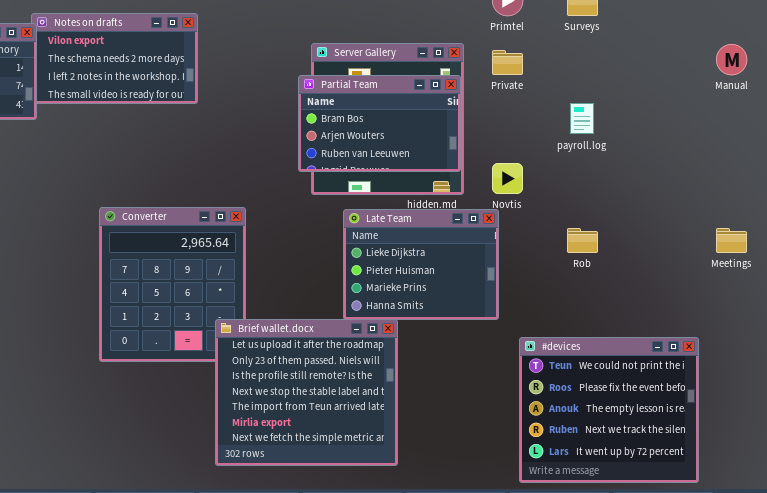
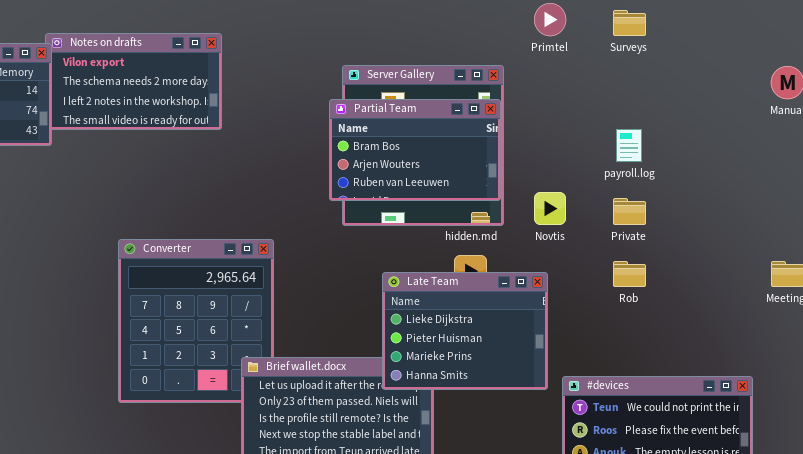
Private: [492,50,523,75] -> [613,198,646,225], moved
Late Team: [343,209,499,320] -> [382,272,548,390], moved

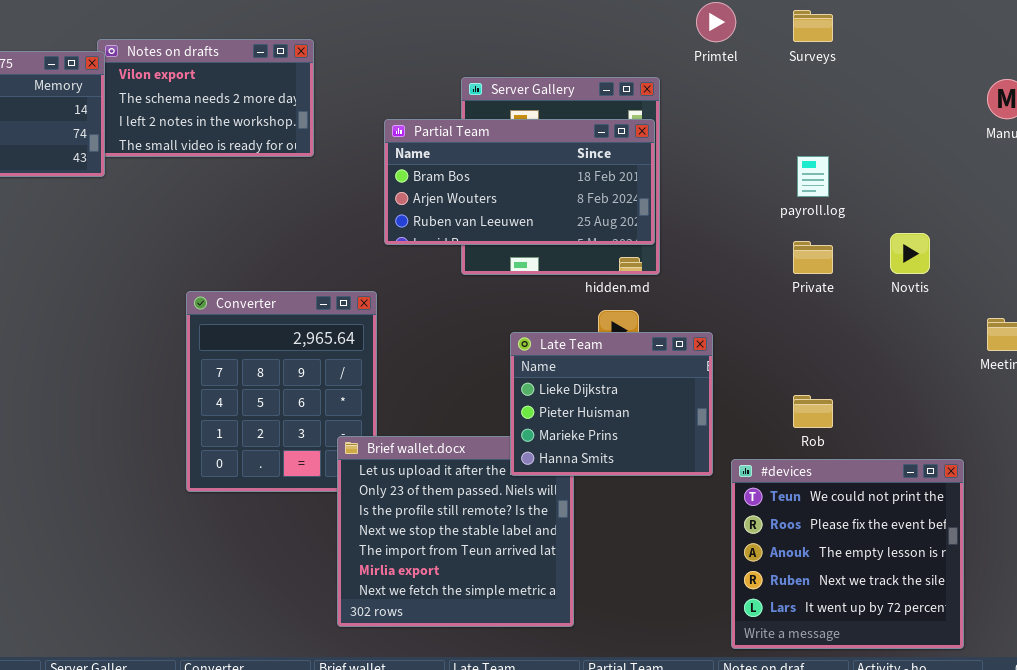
Partial Team: [329,99,501,201] -> [384,119,655,245], resized
Novtis: [534,192,566,225] -> [890,233,930,274], moved
Rob: [613,261,646,287] -> [793,395,833,428], moved

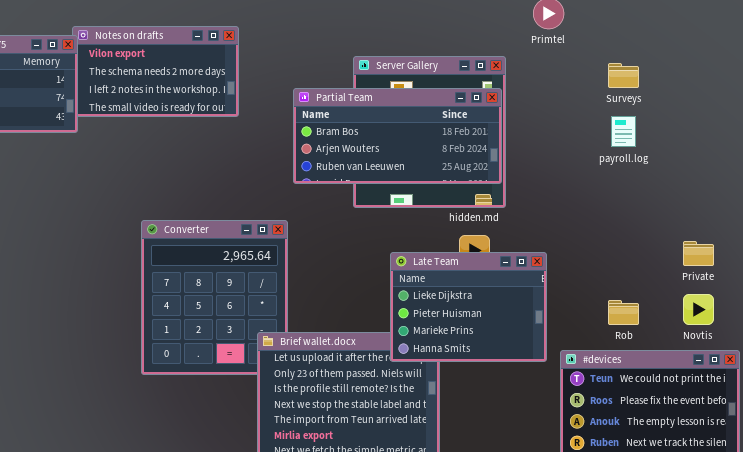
Surveys: [793,10,833,42] -> [608,63,639,88], moved
Novtis: [890,233,930,274] -> [683,294,714,325], moved
Private: [793,241,833,274] -> [683,241,714,266], moved

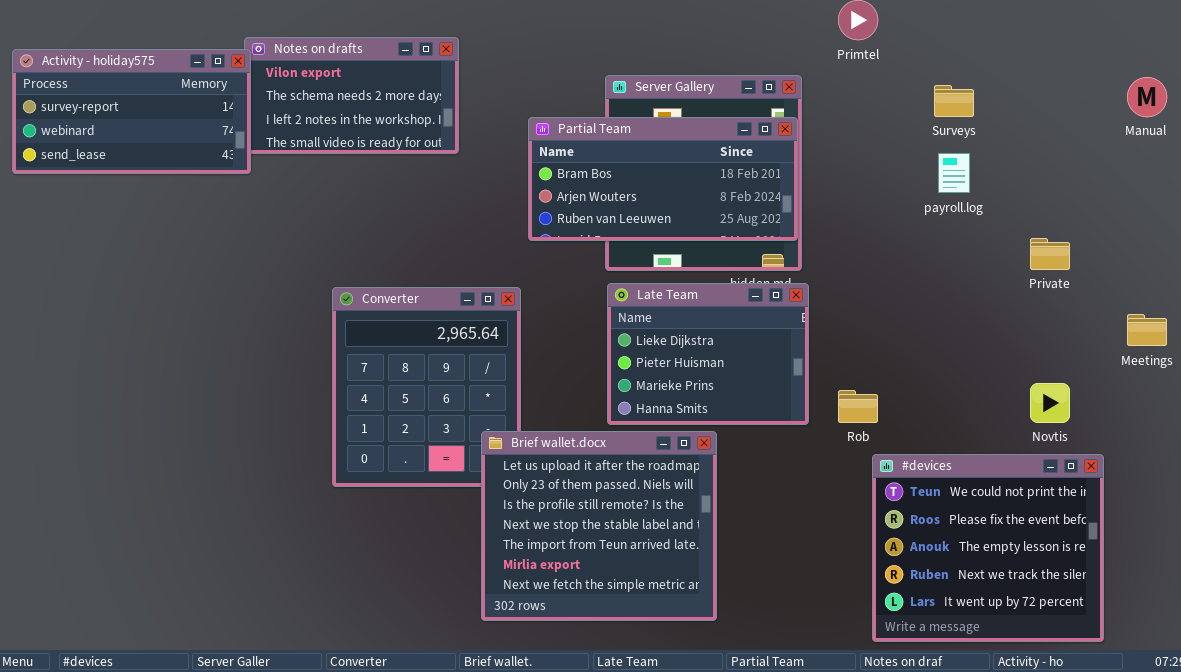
Private: [683,241,714,266] -> [1030,238,1070,270], moved
Late Team: [390,252,547,362] -> [607,283,809,425], moved
Rob: [608,300,639,325] -> [838,390,878,423], moved

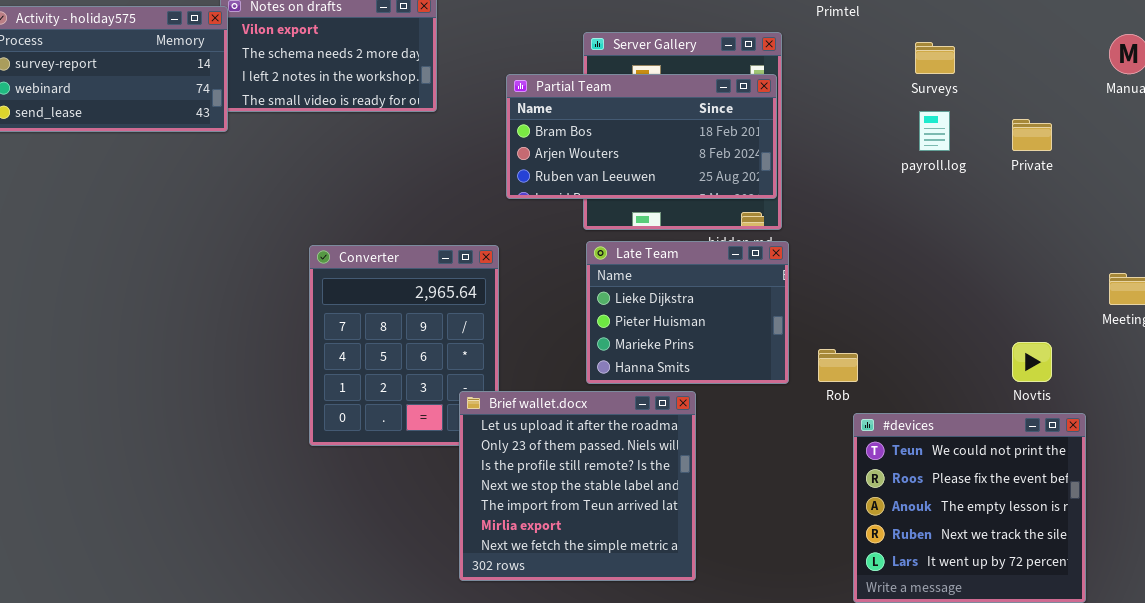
Private: [1030,238,1070,270] -> [1012,119,1052,151], moved

